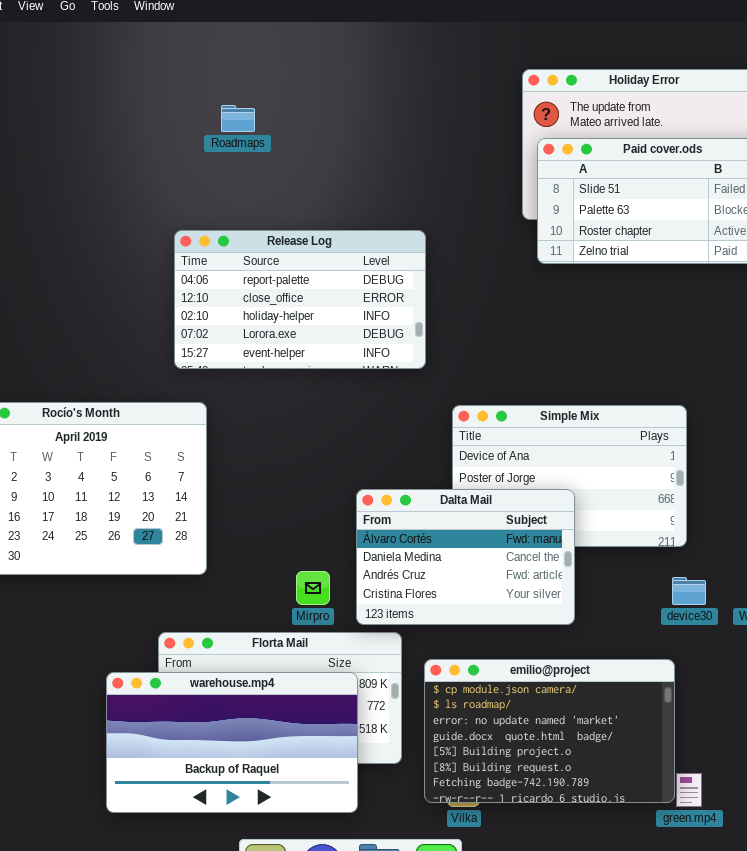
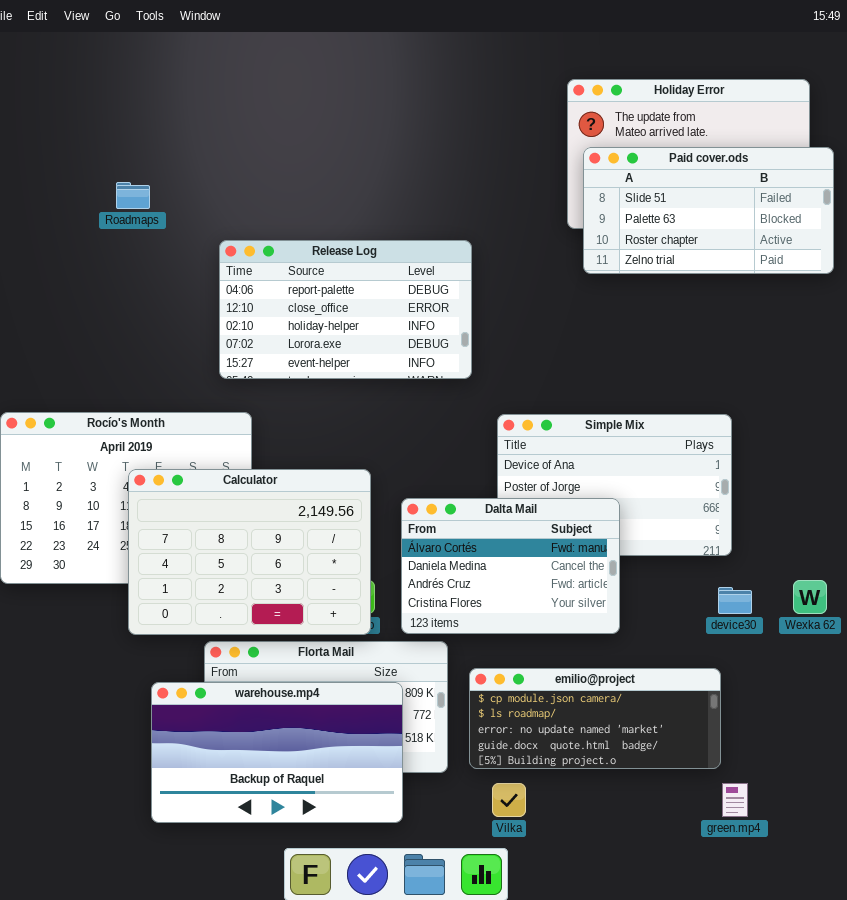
Roadmaps: [221,105,255,132] -> [116,182,150,209], moved
Calculator: none -> [128,469,371,635], opened
emilio@project: [424,659,675,803] -> [469,668,721,769], resized

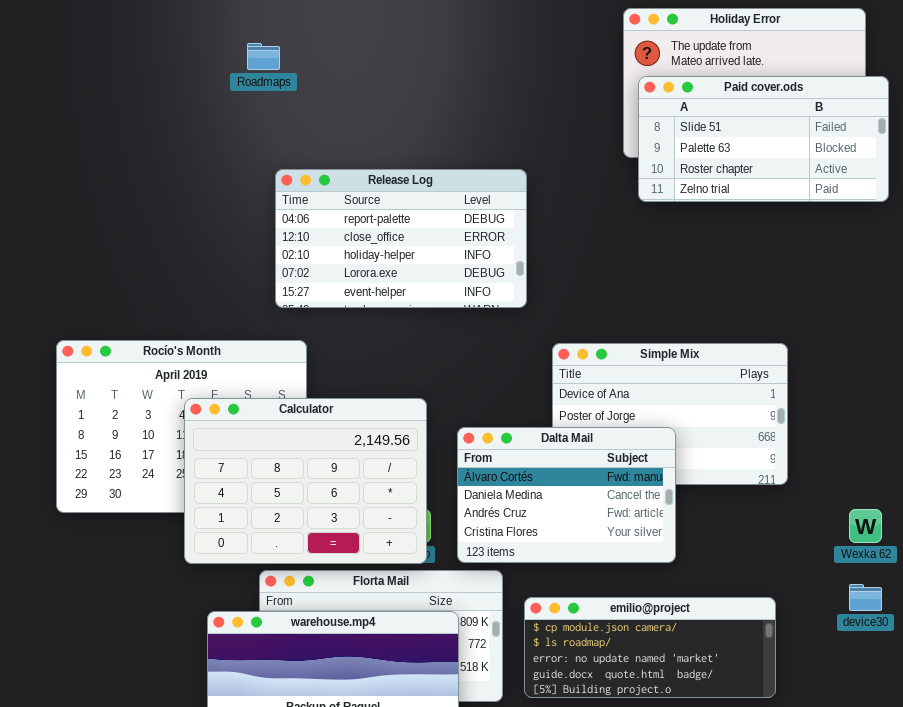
Roadmaps: [116,182,150,209] -> [247,43,280,70], moved
device30: [718,587,752,614] -> [849,584,882,611], moved

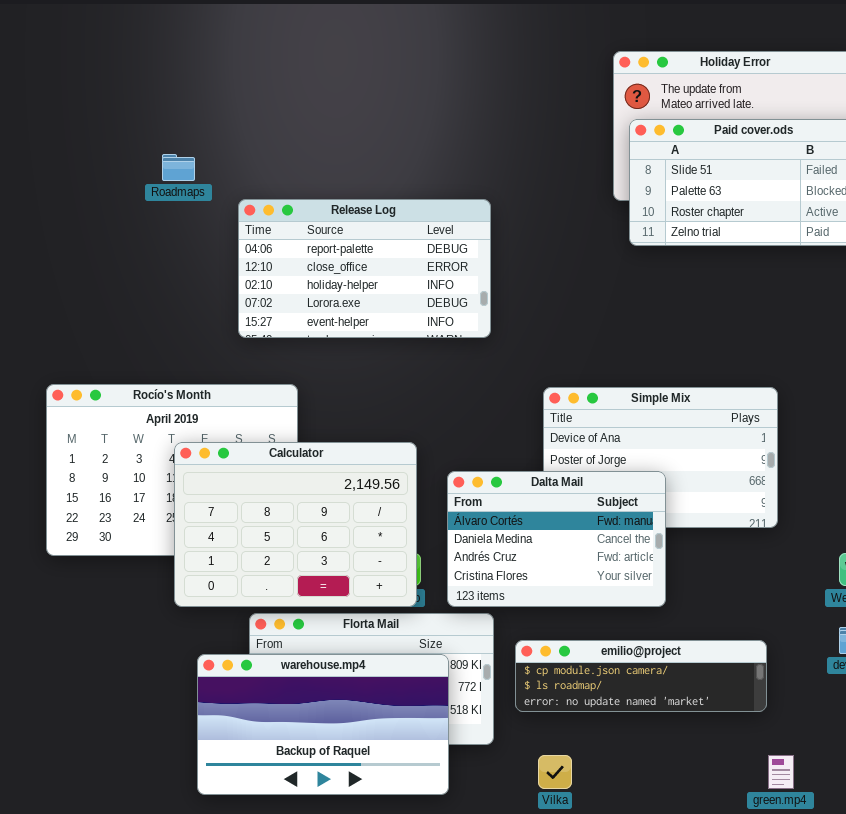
Roadmaps: [247,43,280,70] -> [162,154,195,181], moved
Release Log: [275,169,527,308] -> [238,199,491,338], moved
emilio@project: [524,597,776,698] -> [515,640,767,712], resized

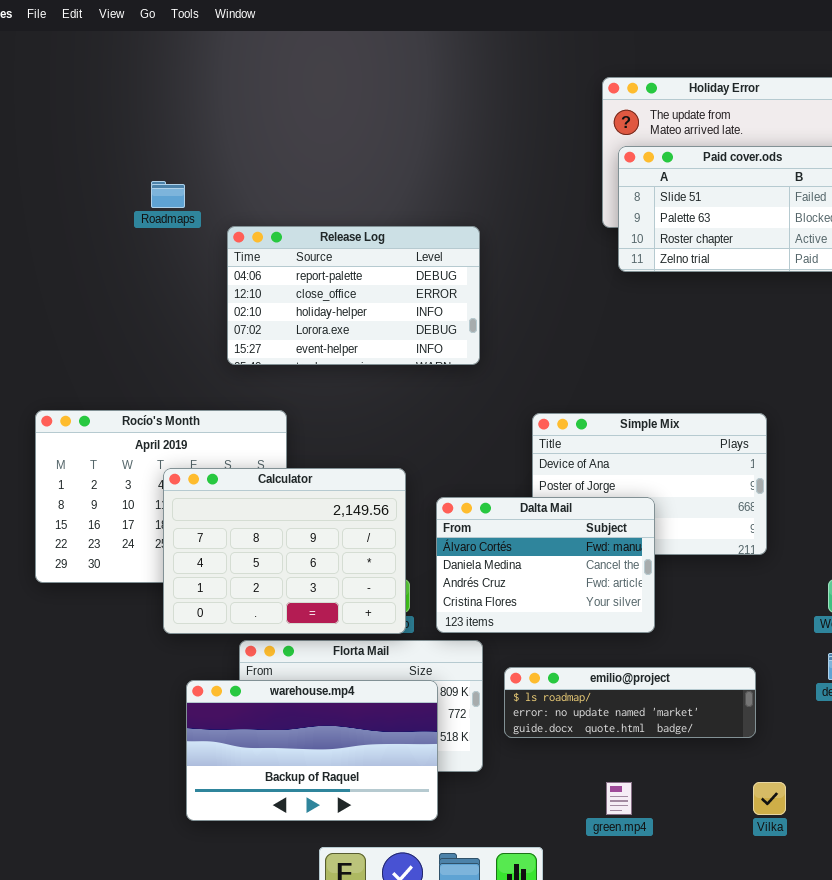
emilio@project: [515,640,767,712] -> [504,667,756,738], scrolled down 1 row
Vilka: [538,755,572,789] -> [753,782,786,815], moved
green.mp4: [768,755,794,789] -> [606,782,632,815], moved

